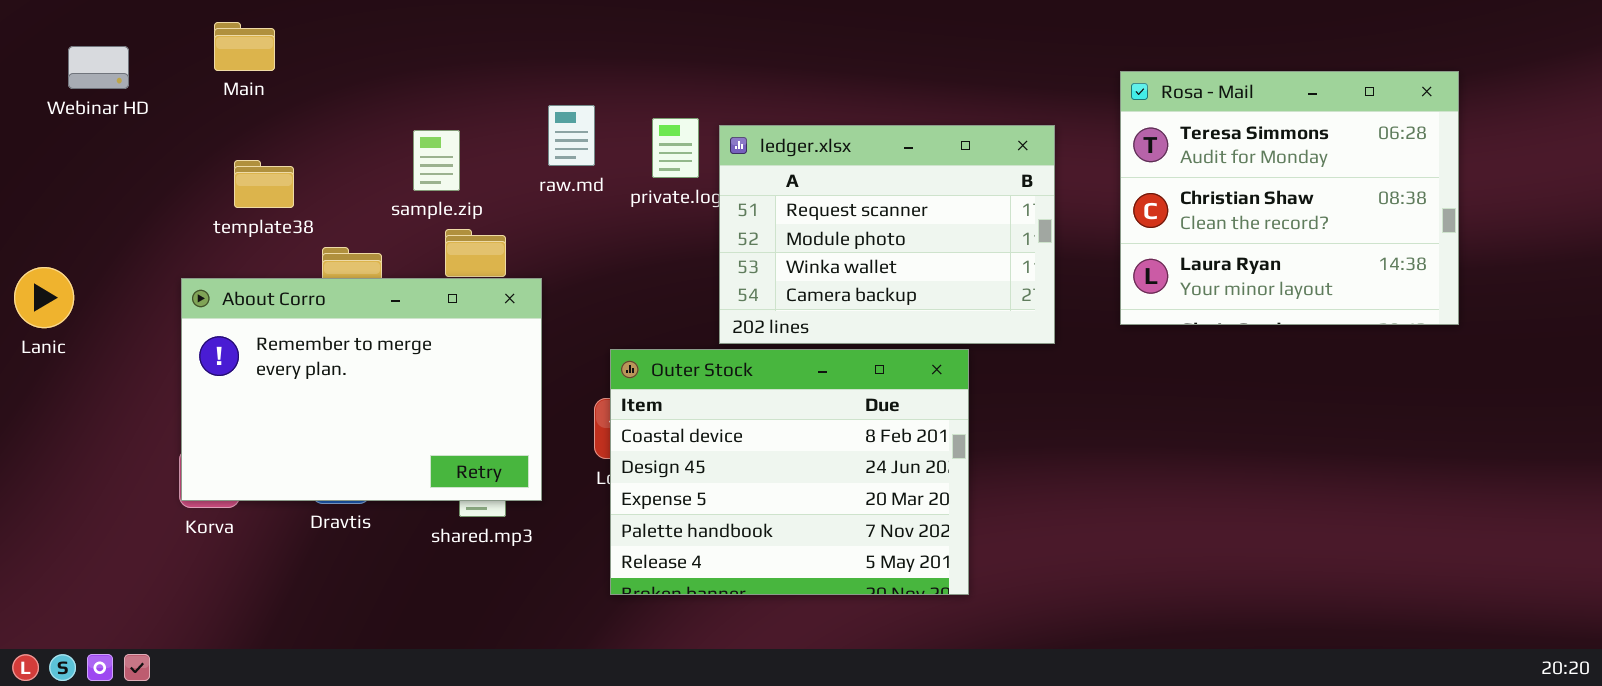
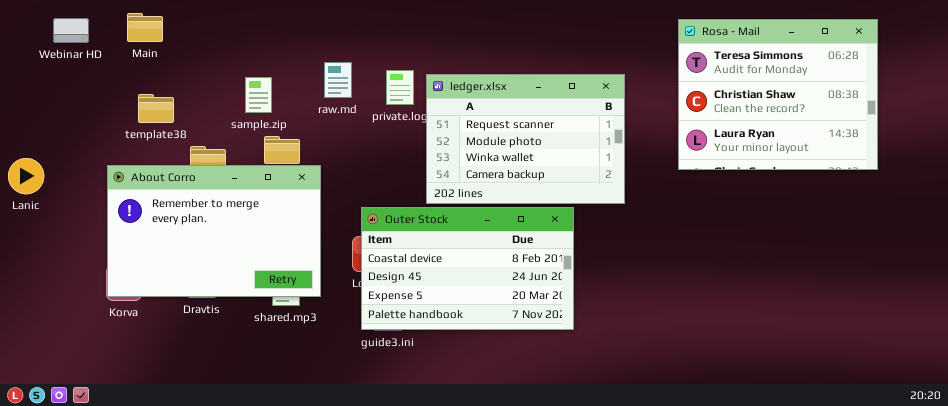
Webinar HD: [68,46,129,89] -> [53,18,89,43], moved
Rosa - Mail: [1120,71,1459,325] -> [678,19,878,170], moved
Outer Stock: [610,349,969,595] -> [361,207,574,330], resized

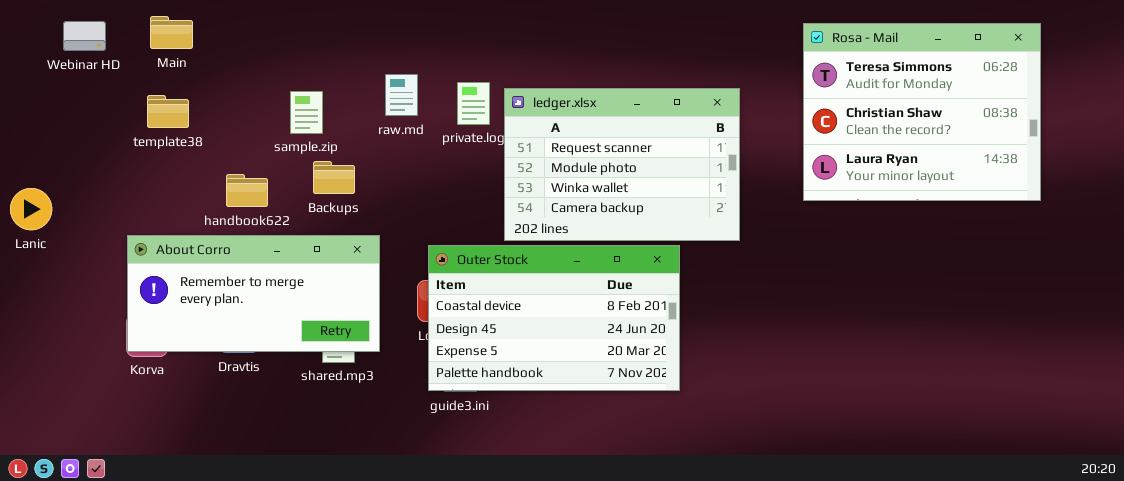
template38: [138,94,174,123] -> [147,95,189,128], moved
About Corro: [107,165,321,297] -> [127,235,380,352], resized

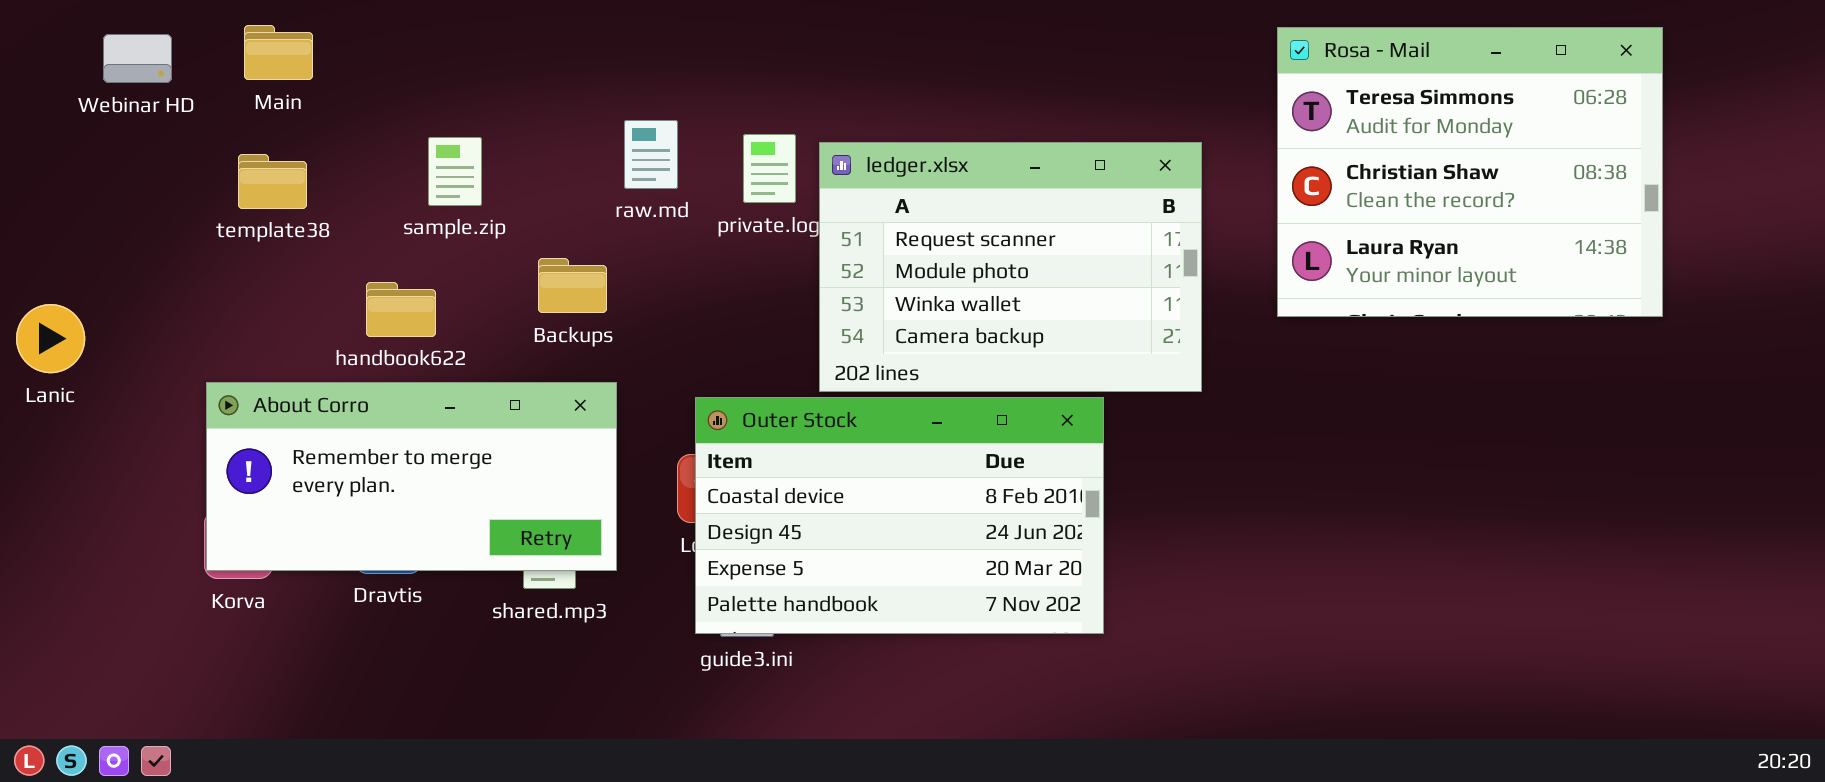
Rosa - Mail: [803,23,1041,201] -> [1277,27,1663,317], moved
sample.zip: [290,91,323,134] -> [428,137,482,206], moved
Backups: [313,161,355,194] -> [538,258,607,313], moved

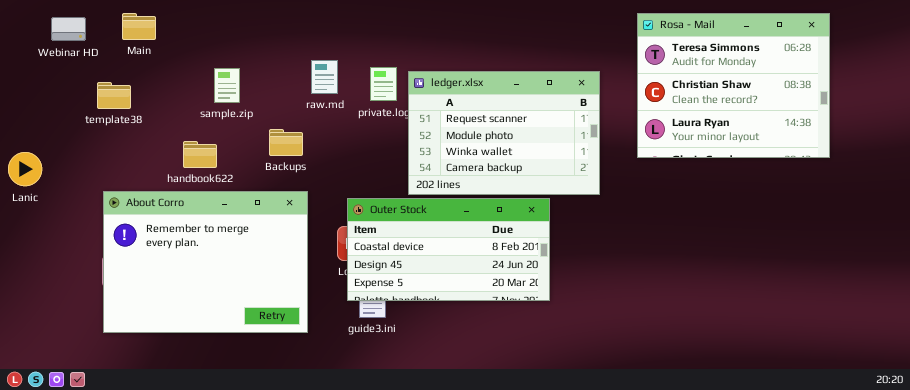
template38: [238,154,307,209] -> [97,82,131,109], moved
About Corro: [206,382,617,571] -> [103,191,308,333], resized
Outer Stock: [695,397,1104,634] -> [347,198,550,301], resized

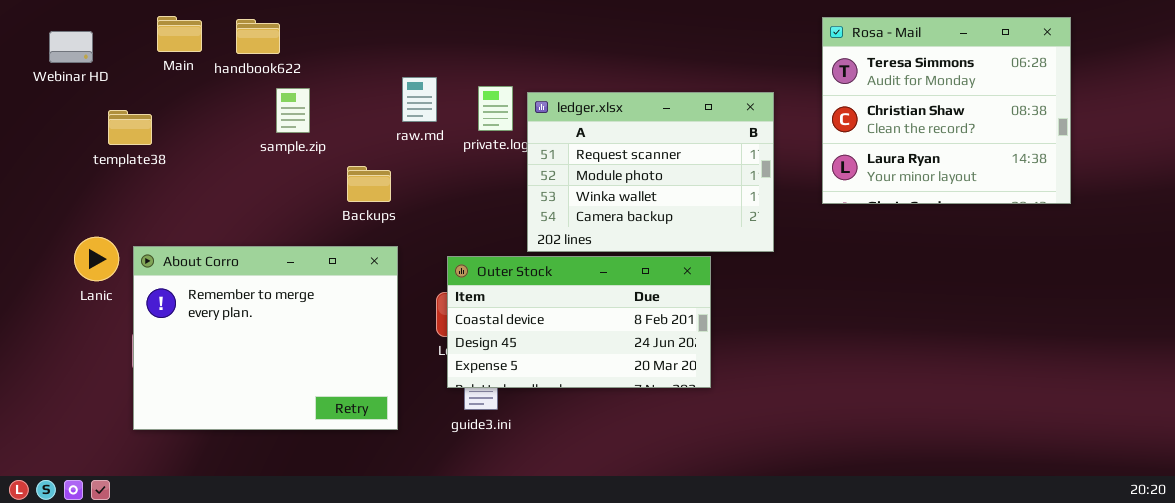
Webinar HD: [51,17,86,41] -> [49,31,93,63], moved
template38: [97,82,131,109] -> [108,110,152,145], moved
handbook622: [183,141,217,168] -> [236,19,280,54], moved
Lanic: [8,152,42,186] -> [74,237,119,281], moved

